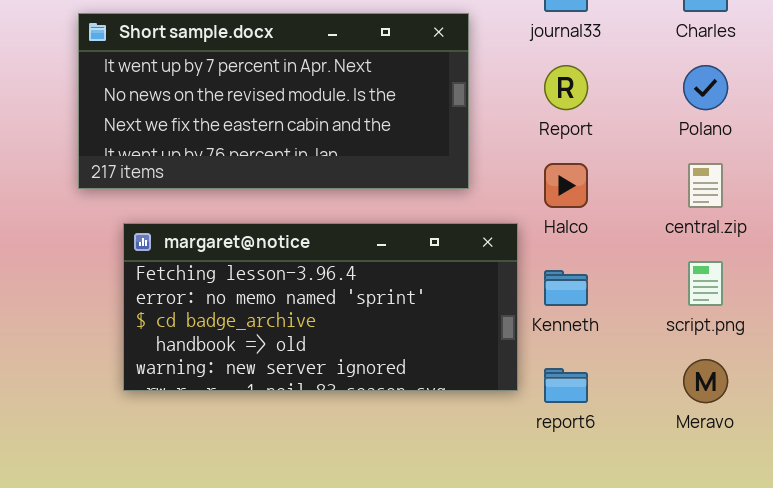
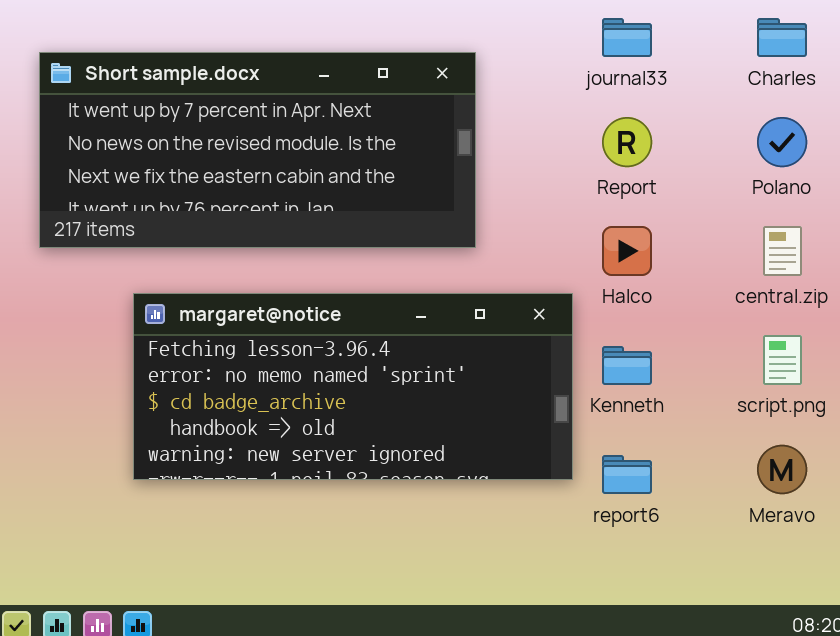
Short sample.docx: [78,13,469,189] -> [39,52,476,248], moved

